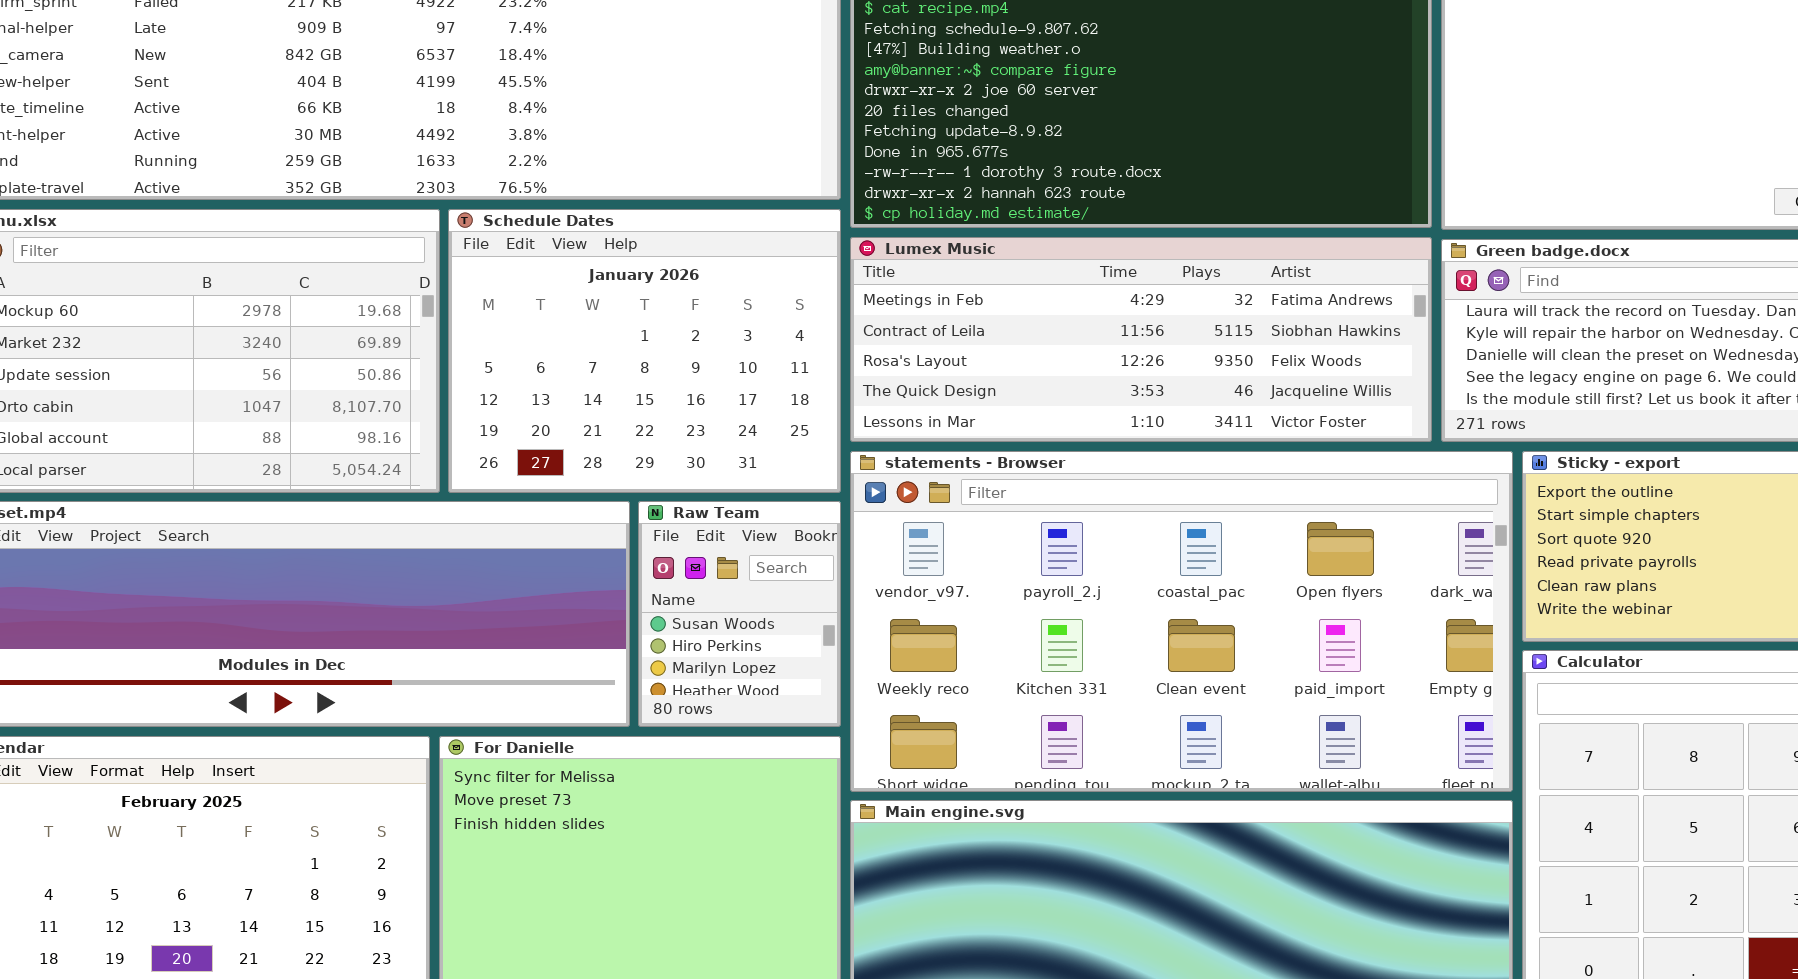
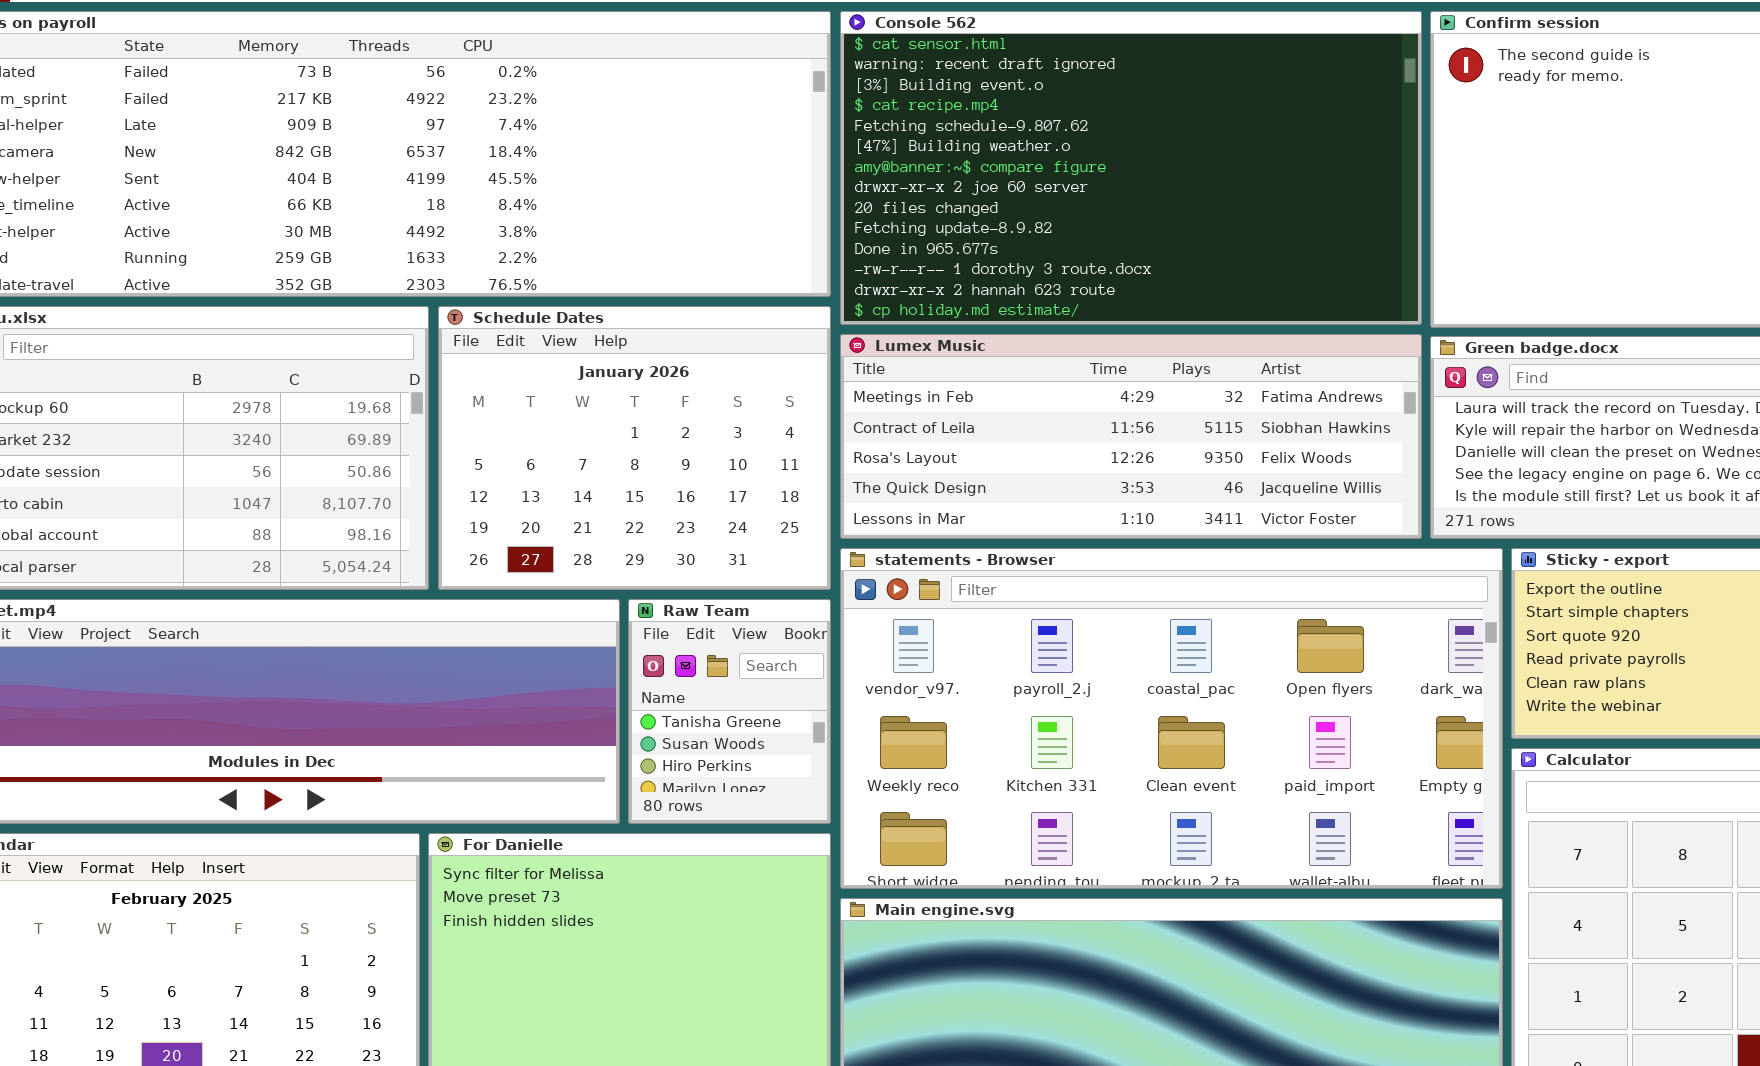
Raw Team: [638,501,841,727] -> [628,599,831,824], scrolled up 1 row

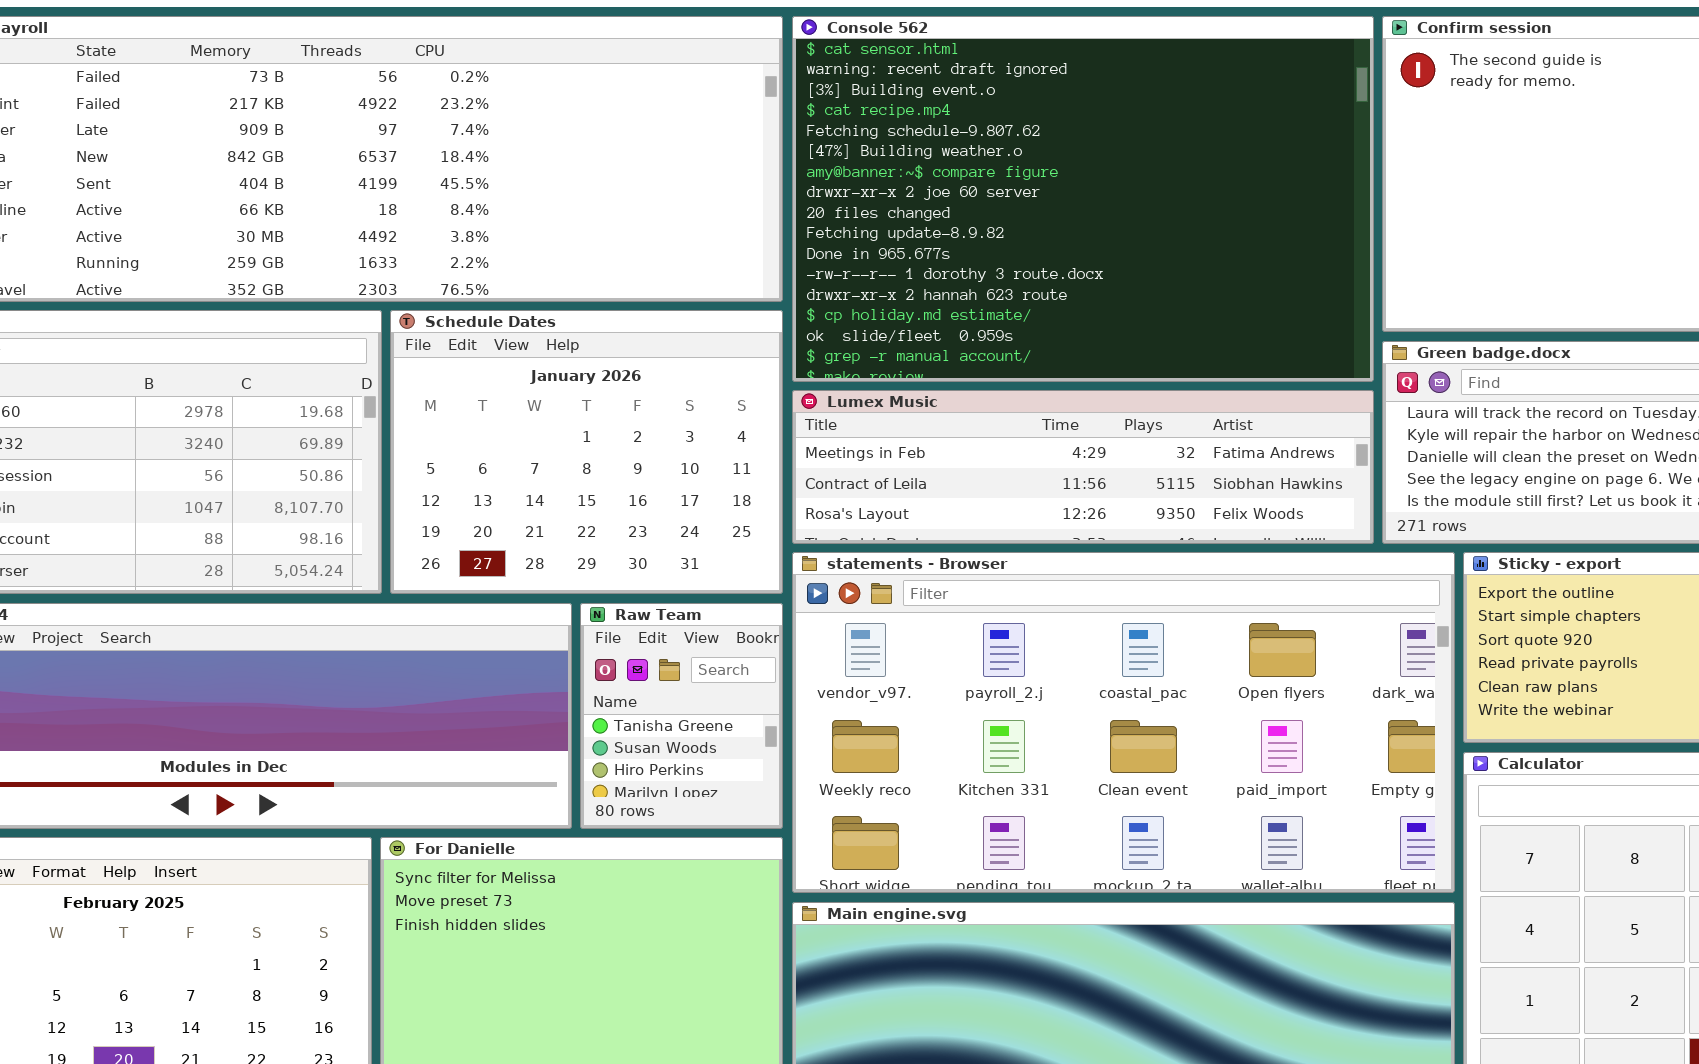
Console 562: [840,11,1422,325] -> [792,16,1374,382], resized
Lumex Music: [840,334,1422,539] -> [792,390,1374,544], resized

